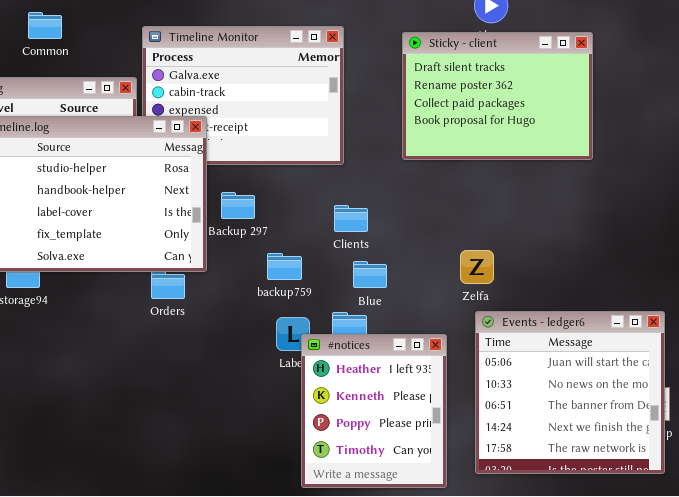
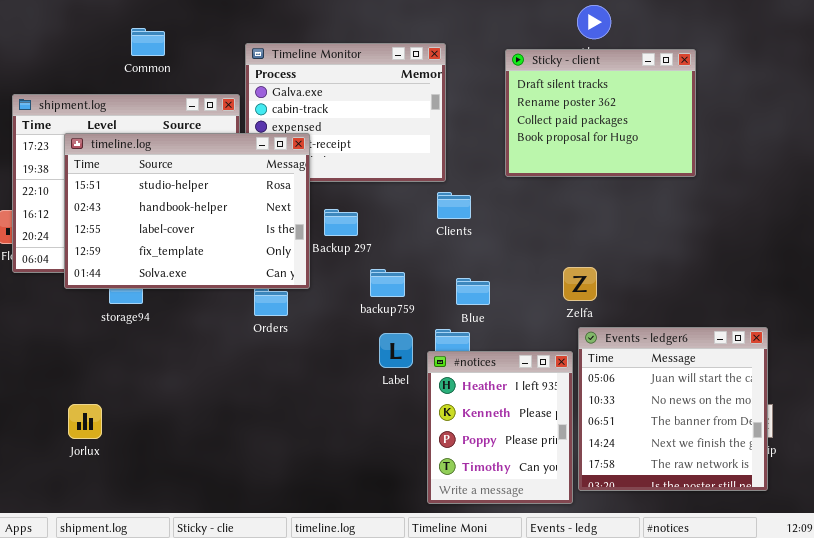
Clients: [334,205,368,232] -> [437,192,471,219], moved
#notices: [301,334,447,488] -> [427,351,573,504], moved

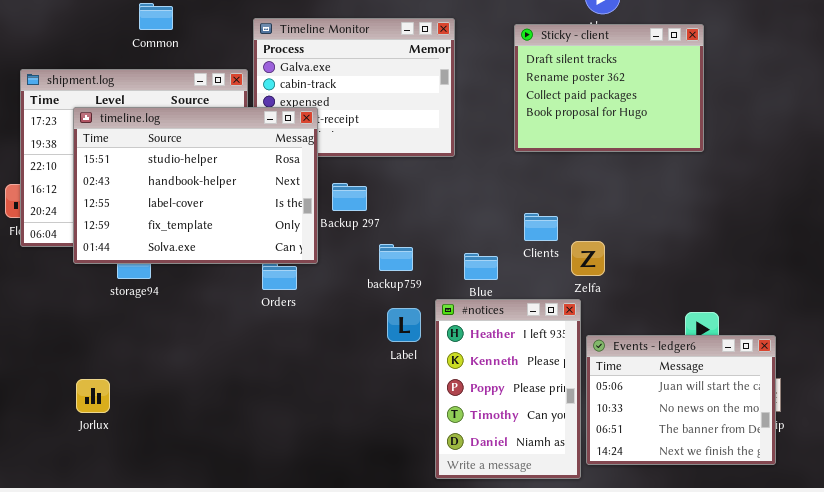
Clients: [437,192,471,219] -> [524,213,558,241], moved
Events - ledger6: [578,327,768,491] -> [586,335,776,465], resized
#notices: [427,351,573,504] -> [435,299,581,479], resized

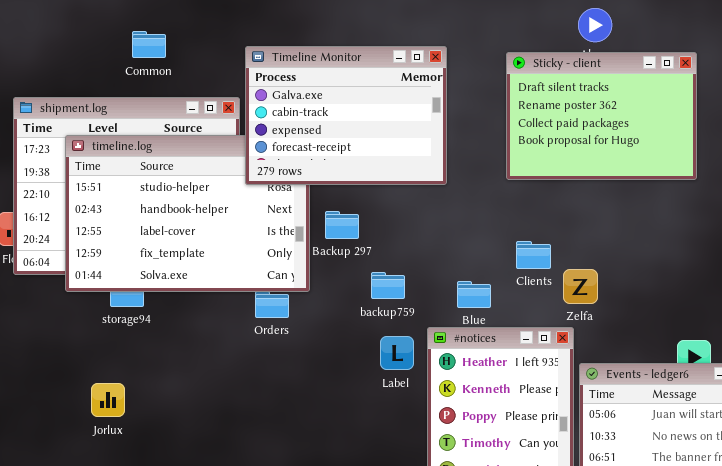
Timeline Monitor: [253,18,455,157] -> [245,46,447,185], raised
Jorlux: [76,379,110,413] -> [91,383,125,417], moved

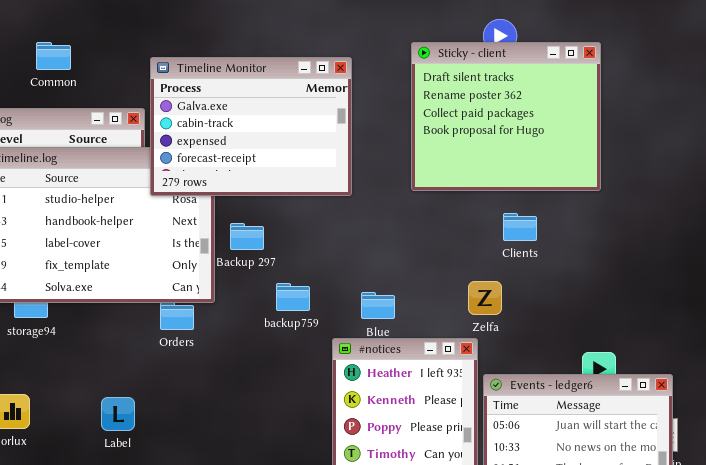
Sticky - client: [506,52,697,180] -> [411,42,601,191], resized
Clients: [516,241,551,269] -> [503,213,537,241], moved
Label: [380,336,414,370] -> [101,397,135,431], moved

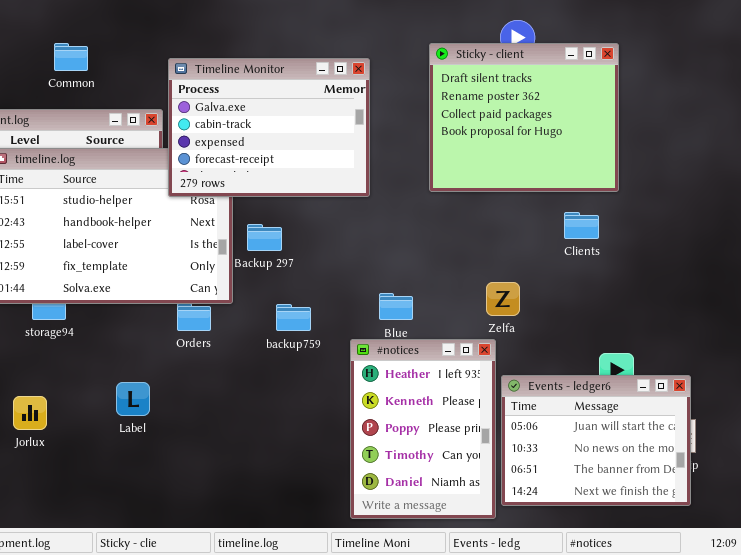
Clients: [503,213,537,241] -> [564,212,599,239], moved
backup759: [276,283,310,311] -> [276,304,311,331], moved
Label: [101,397,135,431] -> [116,382,150,416], moved

